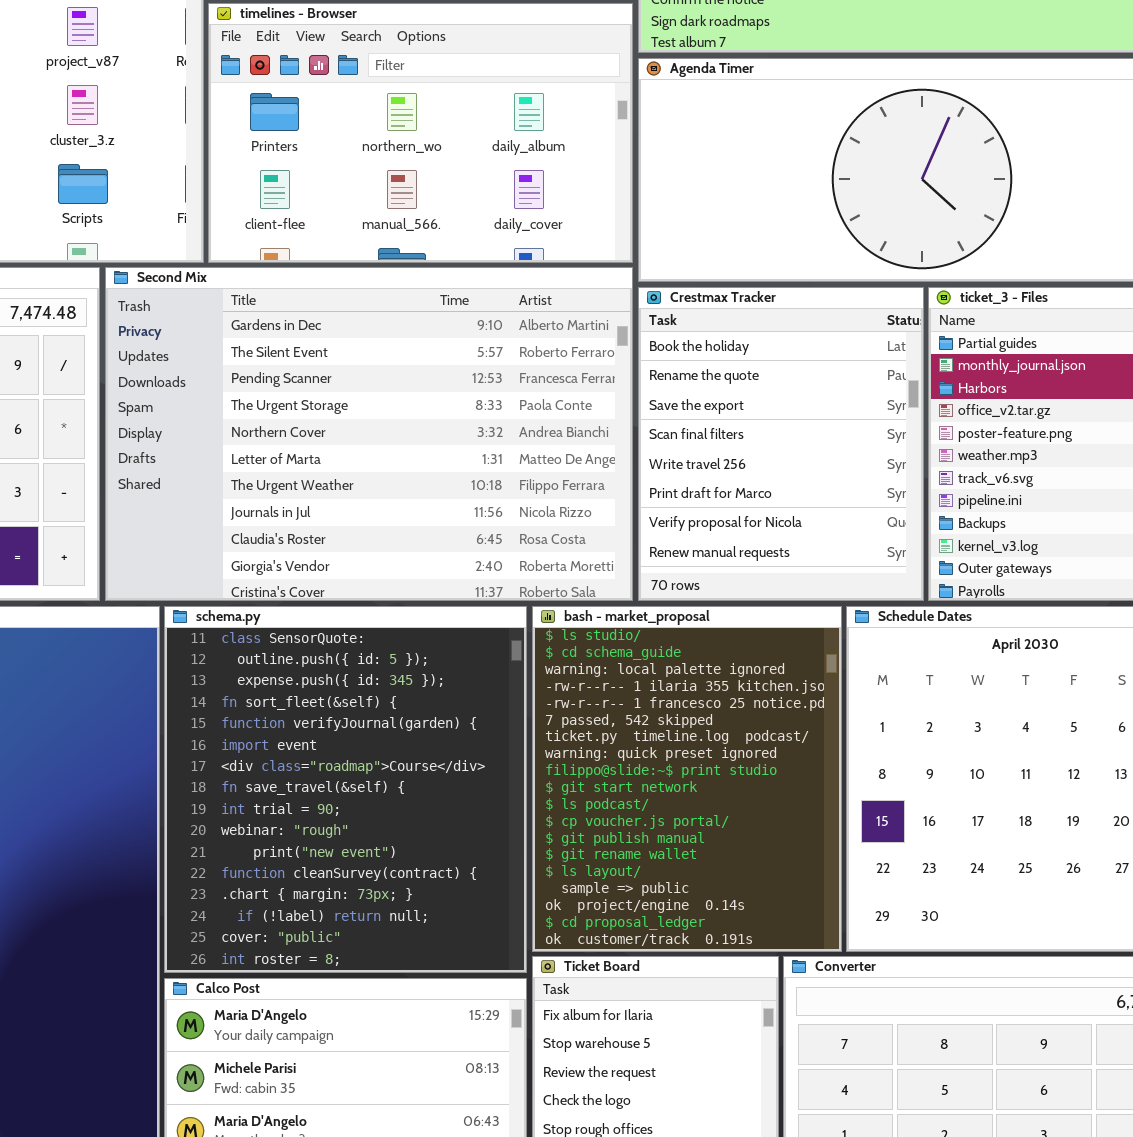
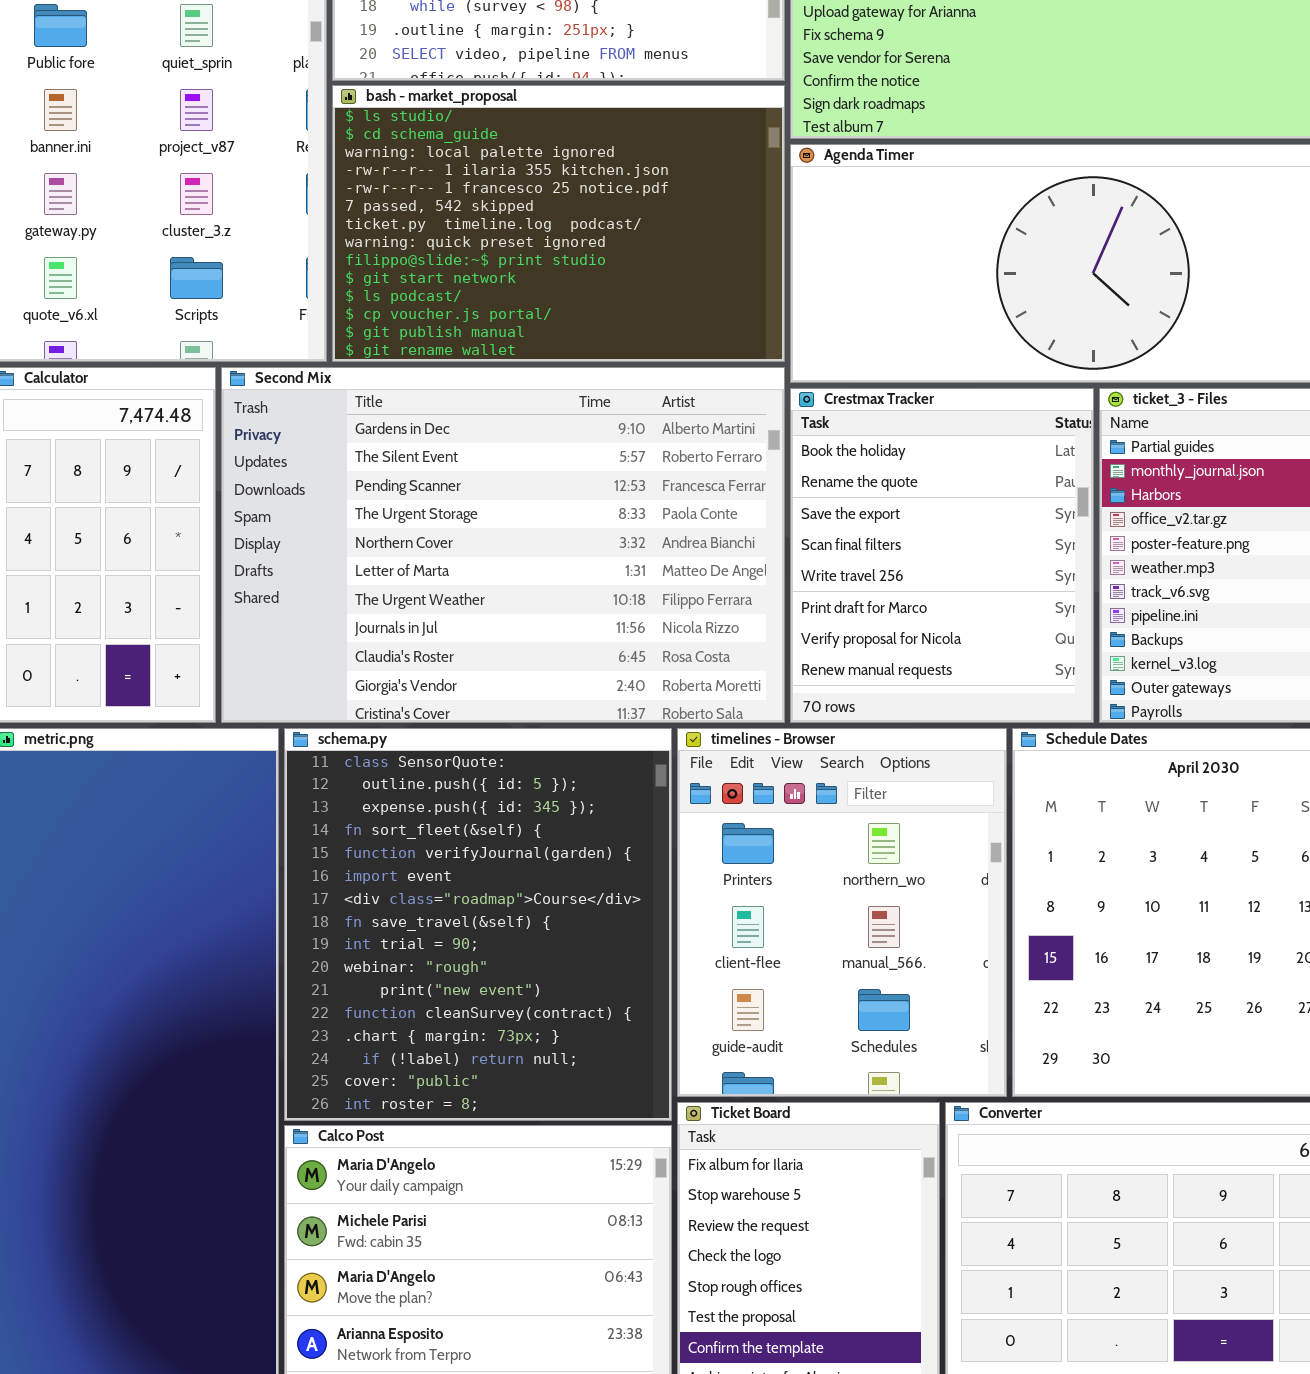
timelines - Browser: [208,3,633,263] -> [677,728,1007,1097], moved, resized
bash - market_proposal: [532,606,842,952] -> [332,85,785,362], moved, resized

